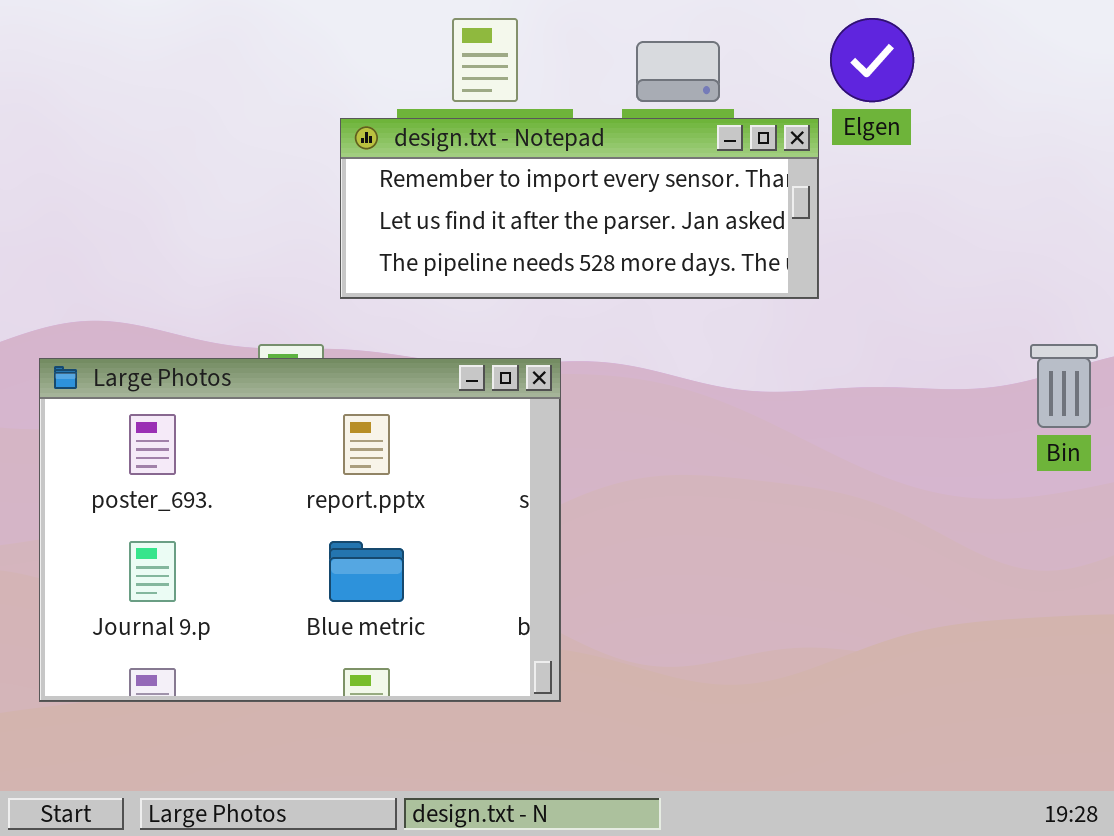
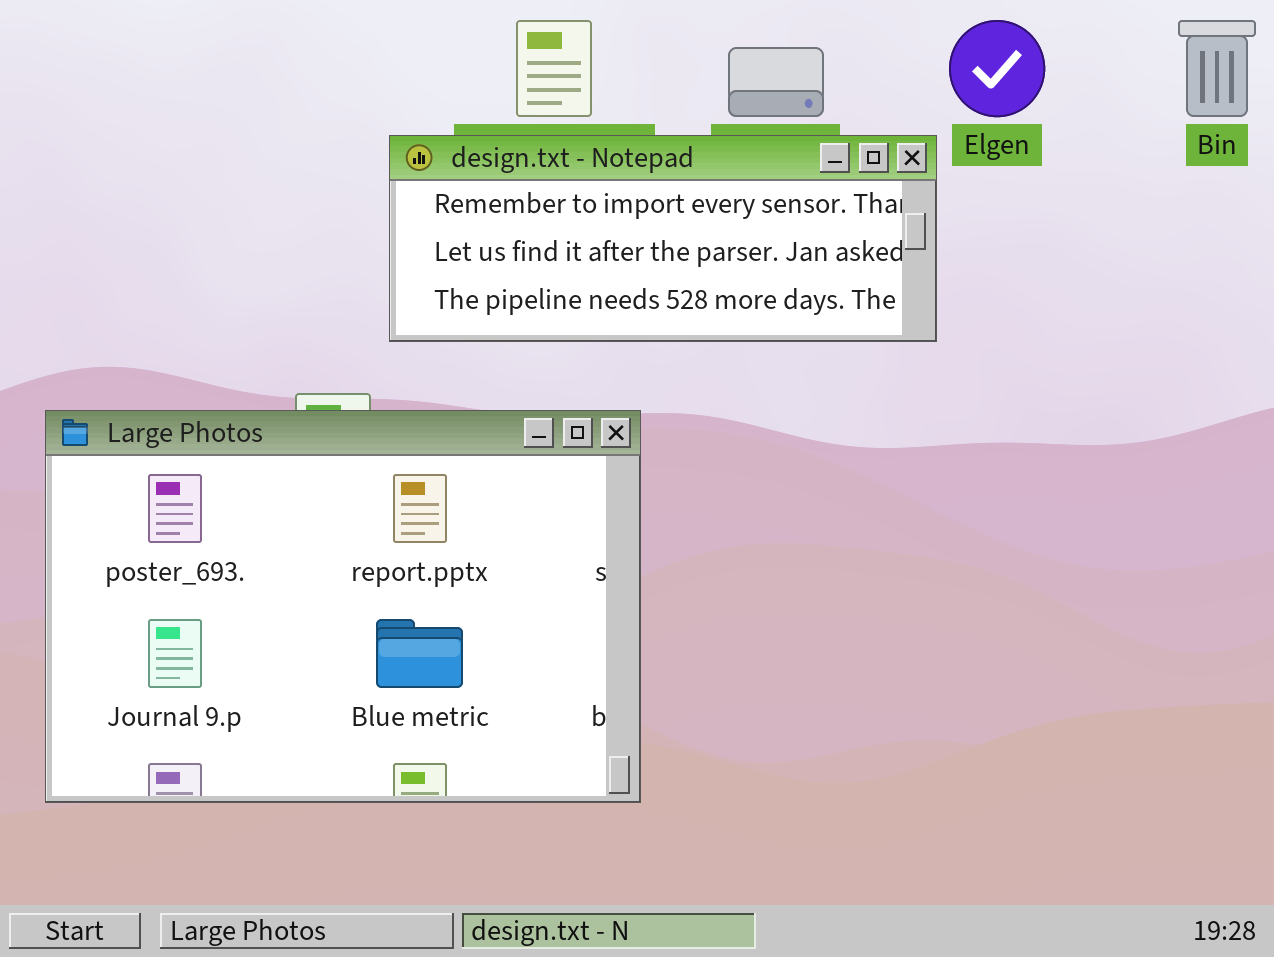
Bin: [1030,344,1098,428] -> [1178,20,1256,117], moved

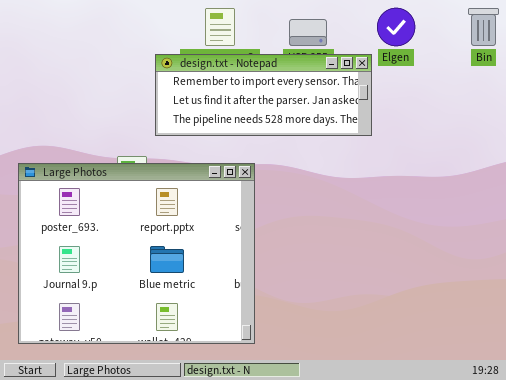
Large Photos: [45,410,641,803] -> [18,163,255,344], resized

